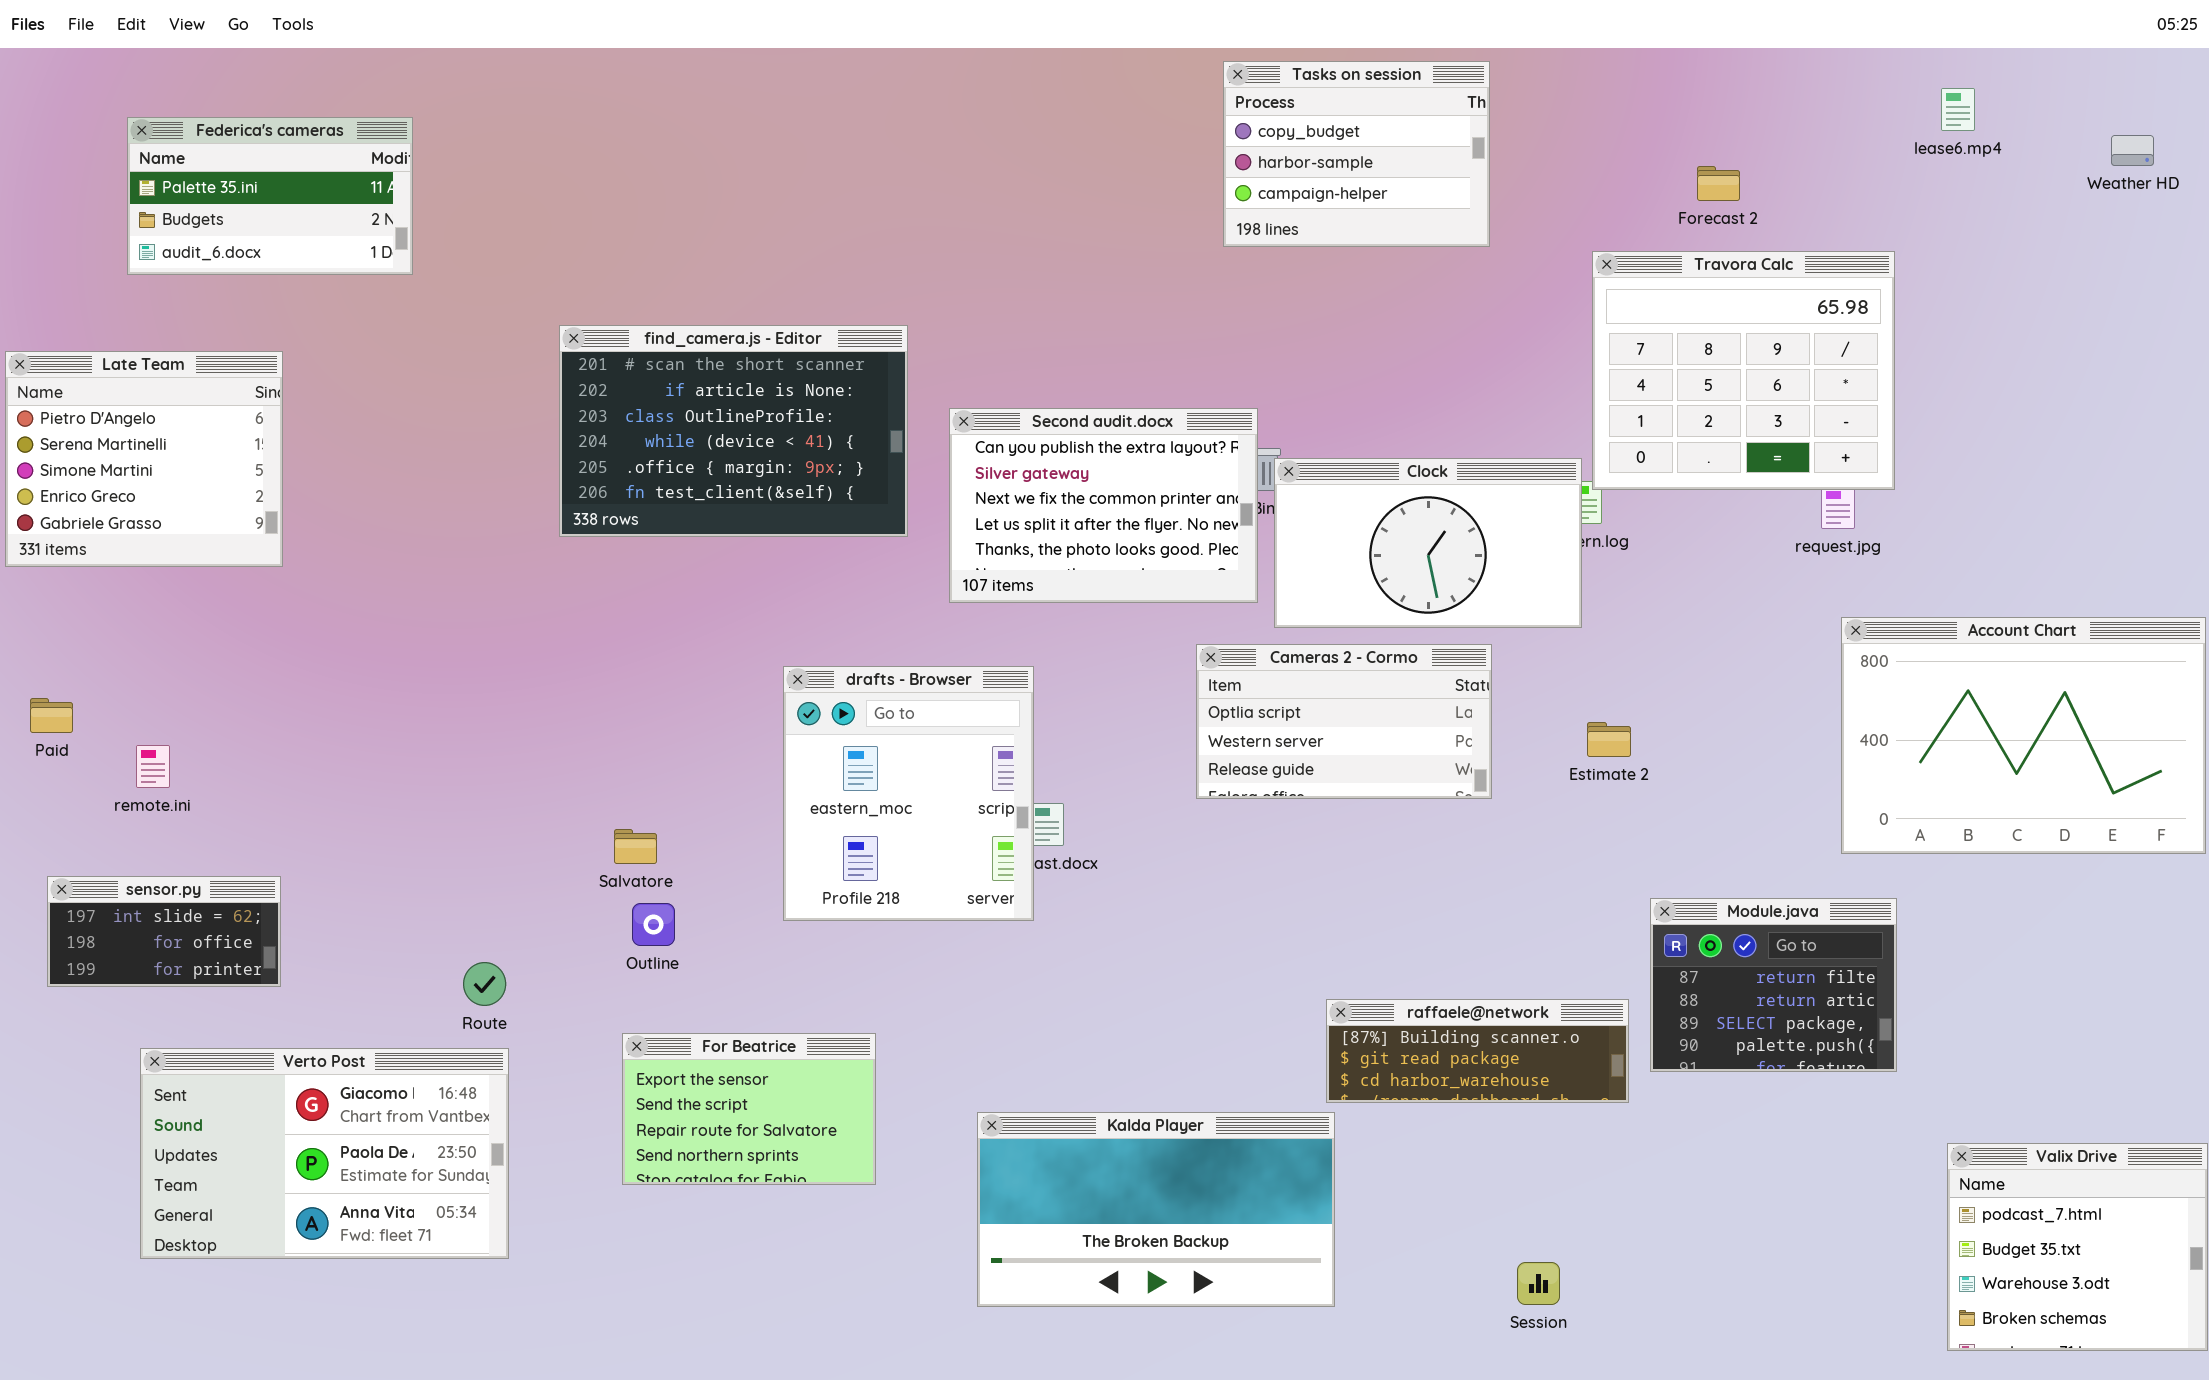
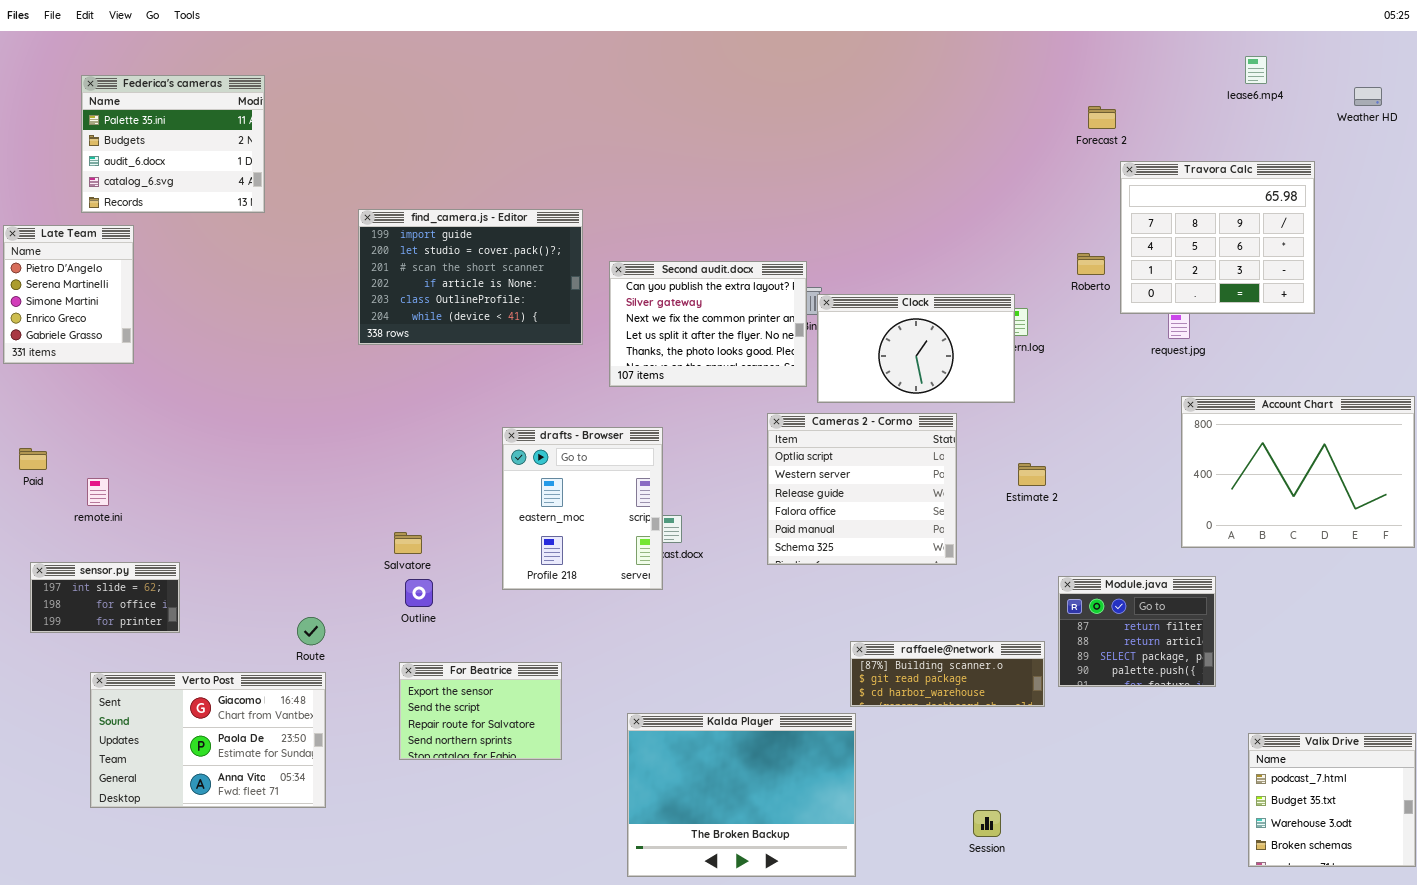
Tasks on session: [1223,61,1490,247] -> none, closed
Federica's cameras: [127,117,413,275] -> [81,75,265,213], resized
Travora Calc: [1592,251,1895,490] -> [1120,161,1315,314], moved
find_camera.js - Editor: [559,325,908,537] -> [358,209,583,345], scrolled up 2 rows
Late Team: [5,351,283,567] -> [3,225,134,364], resized
Cameras 2 - Cormo: [1196,644,1492,799] -> [767,413,957,565], resized
Kalda Player: [977,1112,1335,1307] -> [627,713,856,877], resized

